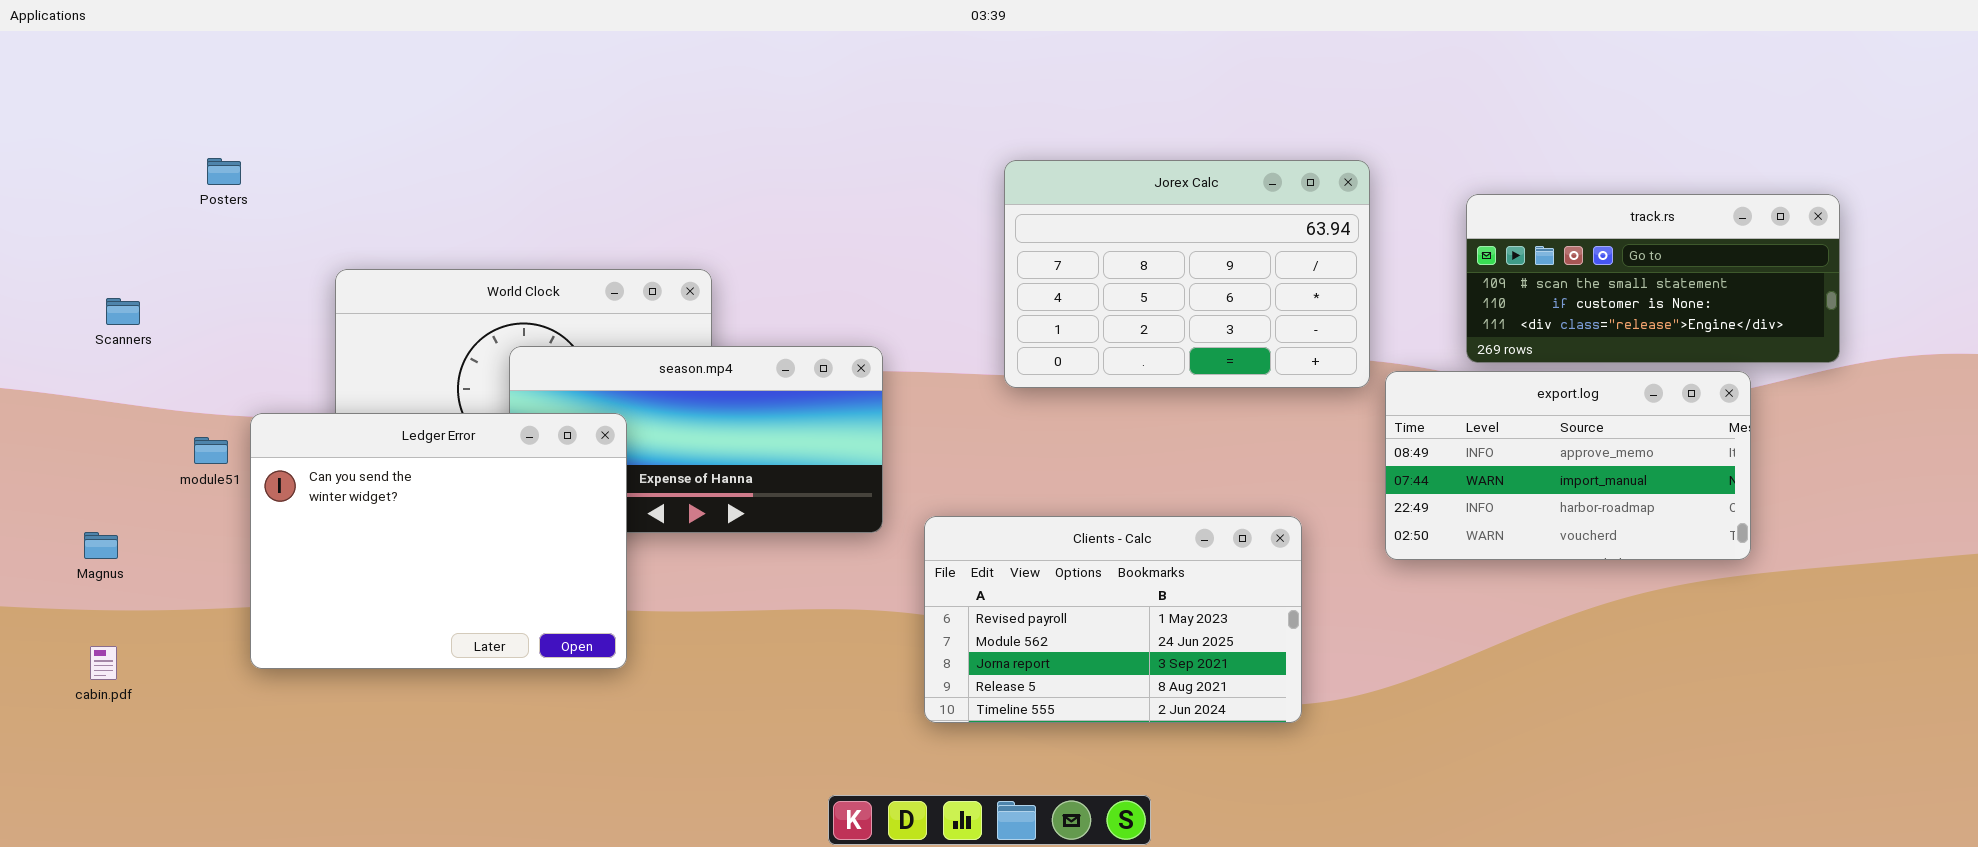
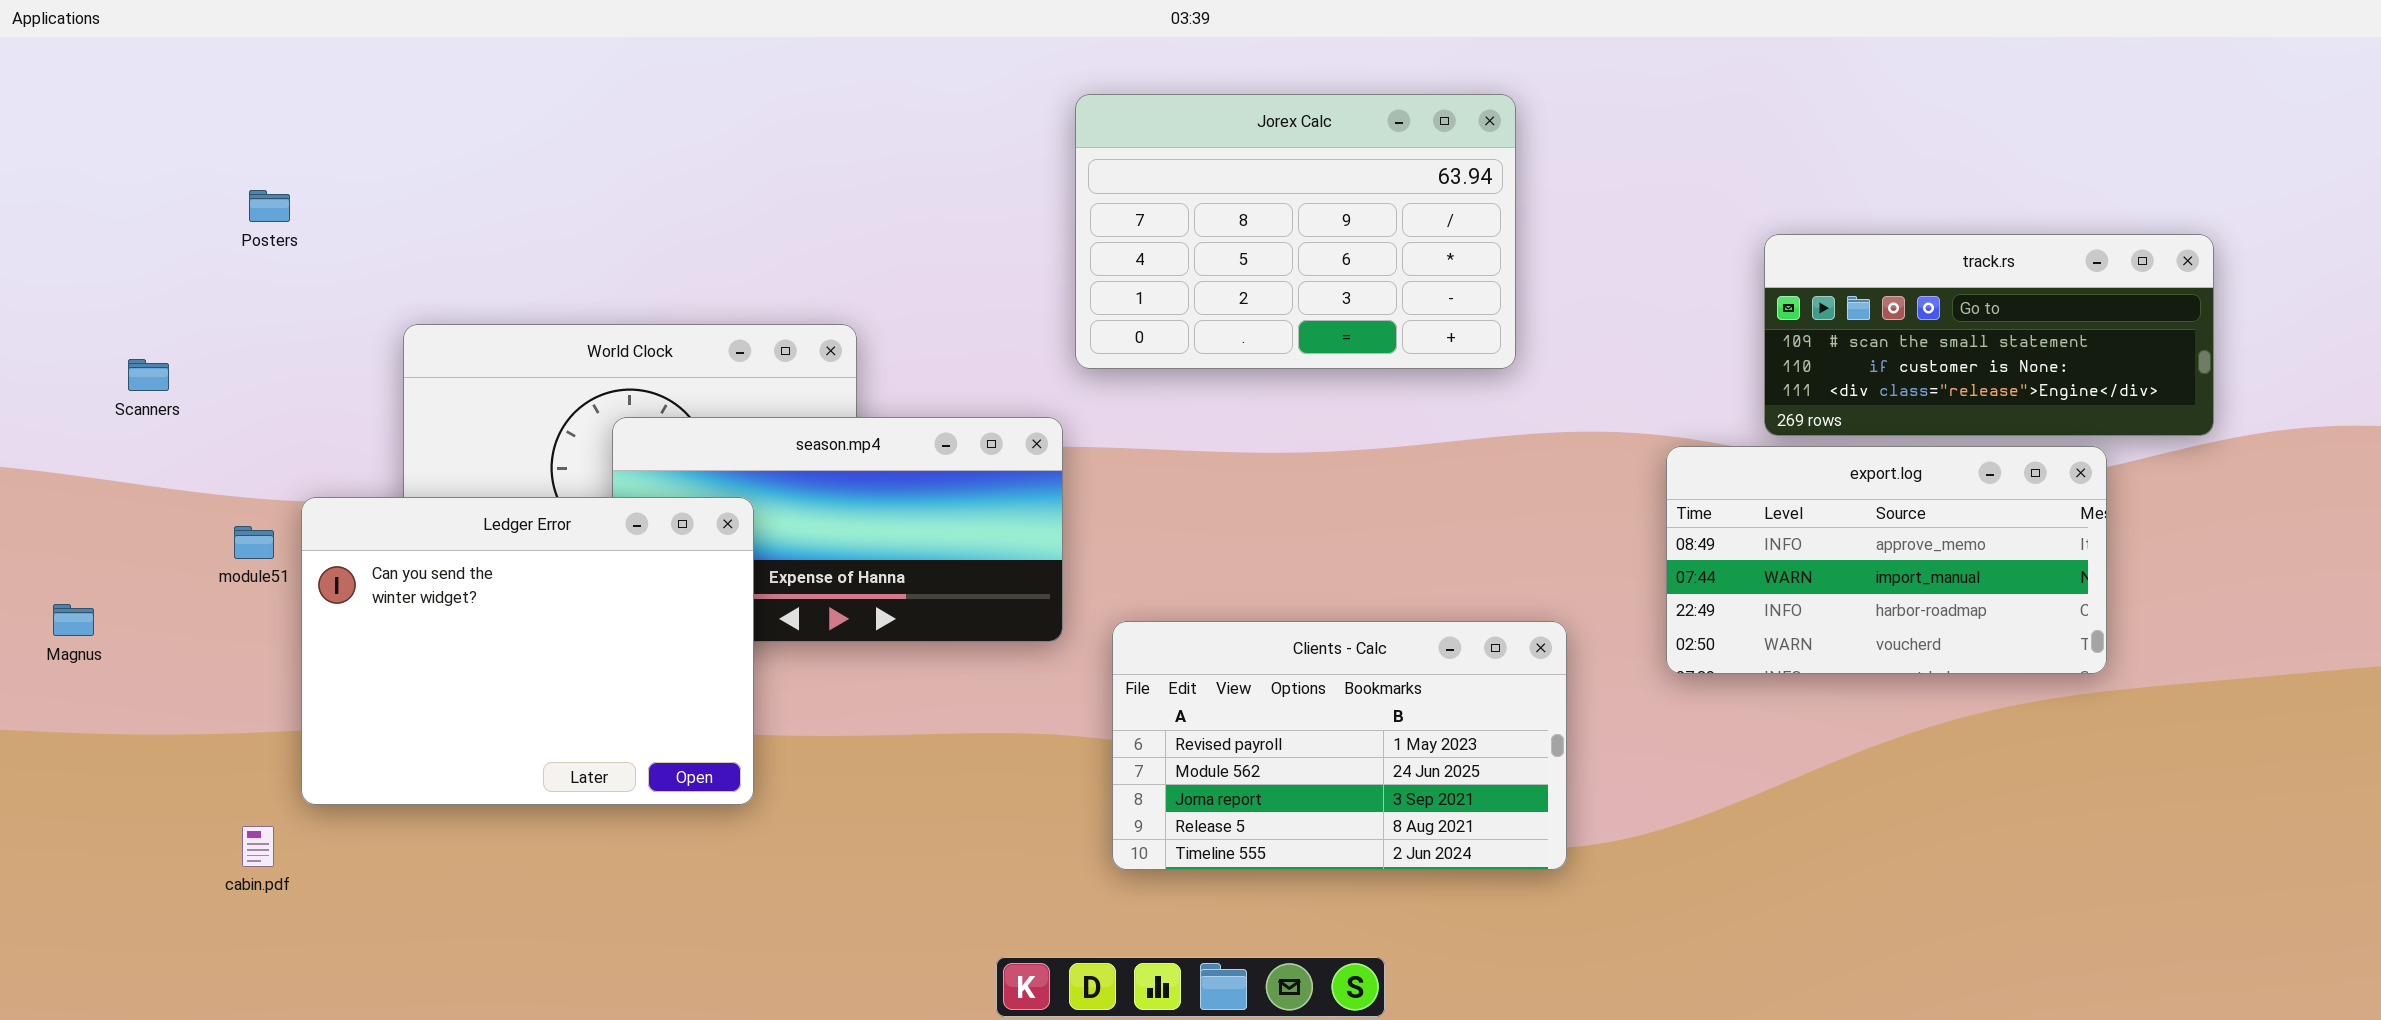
Jorex Calc: [1004,160,1370,388] -> [1075,94,1516,369], moved
Magnus: [84,532,118,559] -> [53,604,94,636], moved
cabin.pdf: [90,646,117,680] -> [242,826,274,867], moved

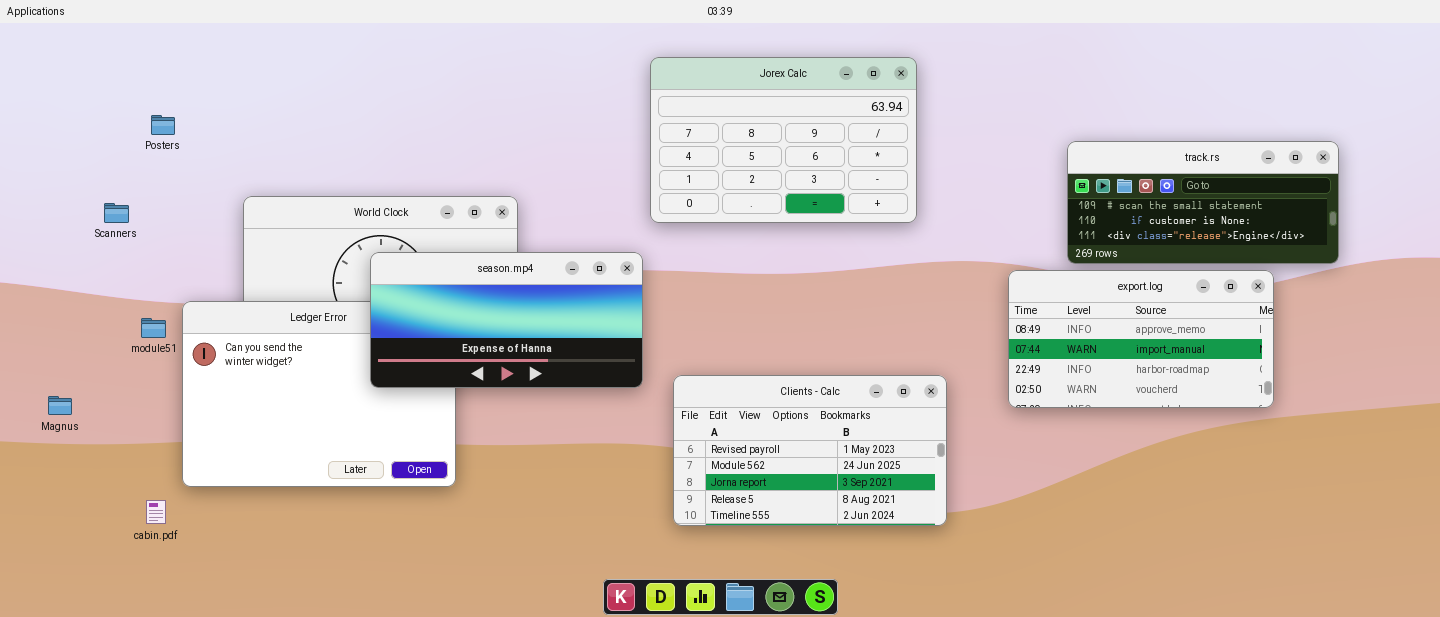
Scanners: [128,359,169,391] -> [104,203,129,223], moved
season.mp4: [612,417,1063,642] -> [370,252,643,388], raised
Magnus: [53,604,94,636] -> [48,396,72,415], moved

